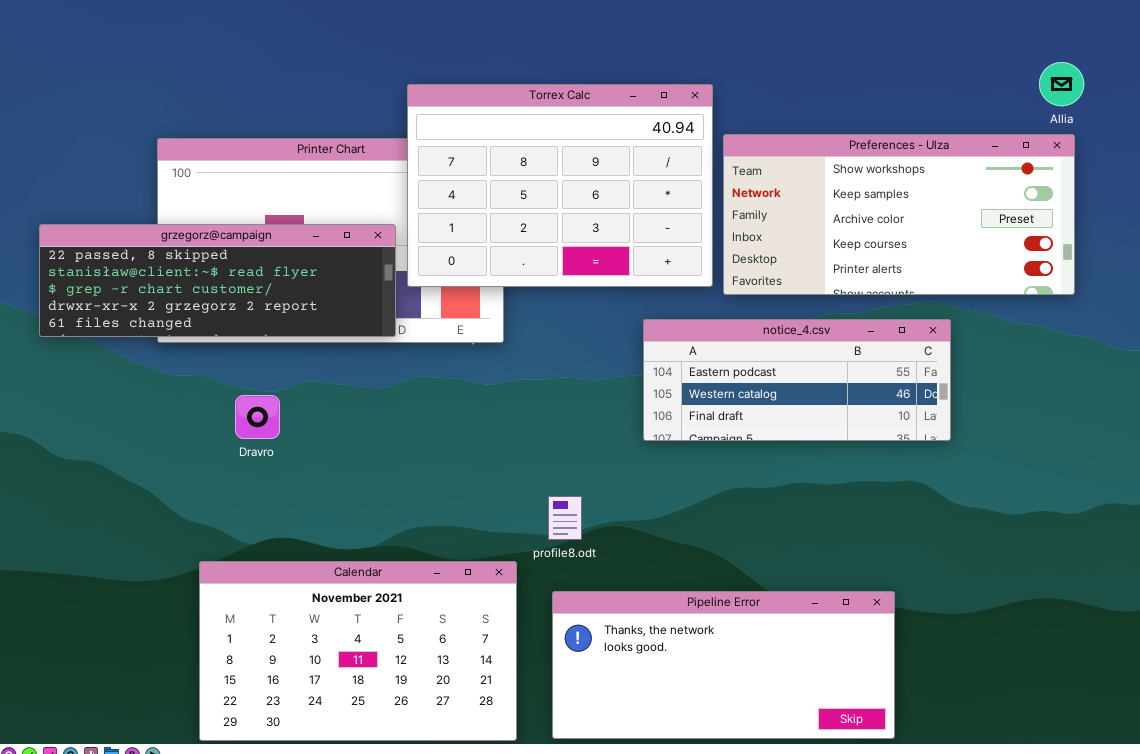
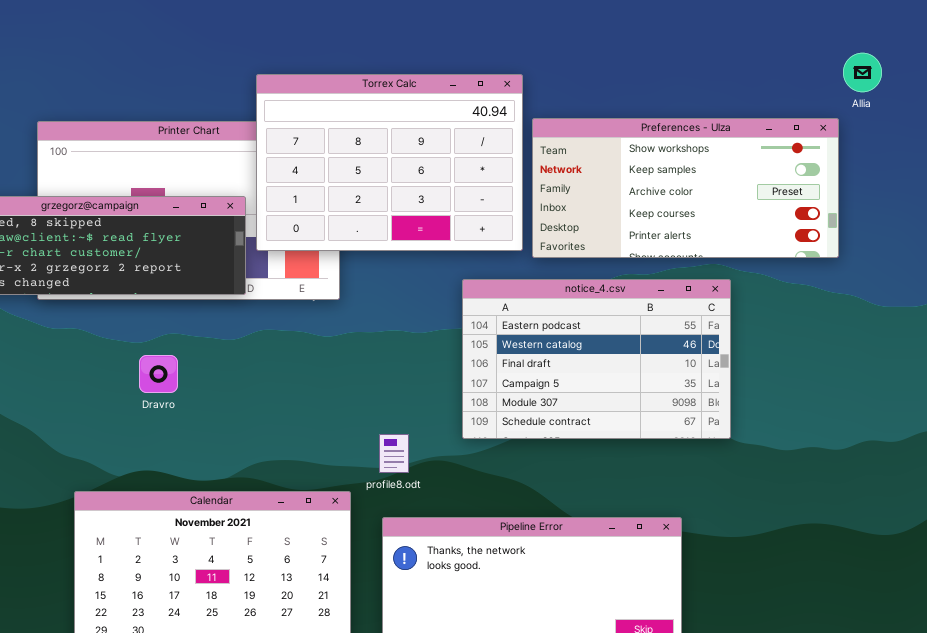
Allia: [1039,62,1084,106] -> [843,53,882,92], moved
notice_4.csv: [643,319,951,441] -> [462,279,731,439], resized
Dravro: [235,395,280,439] -> [139,355,178,393], moved

